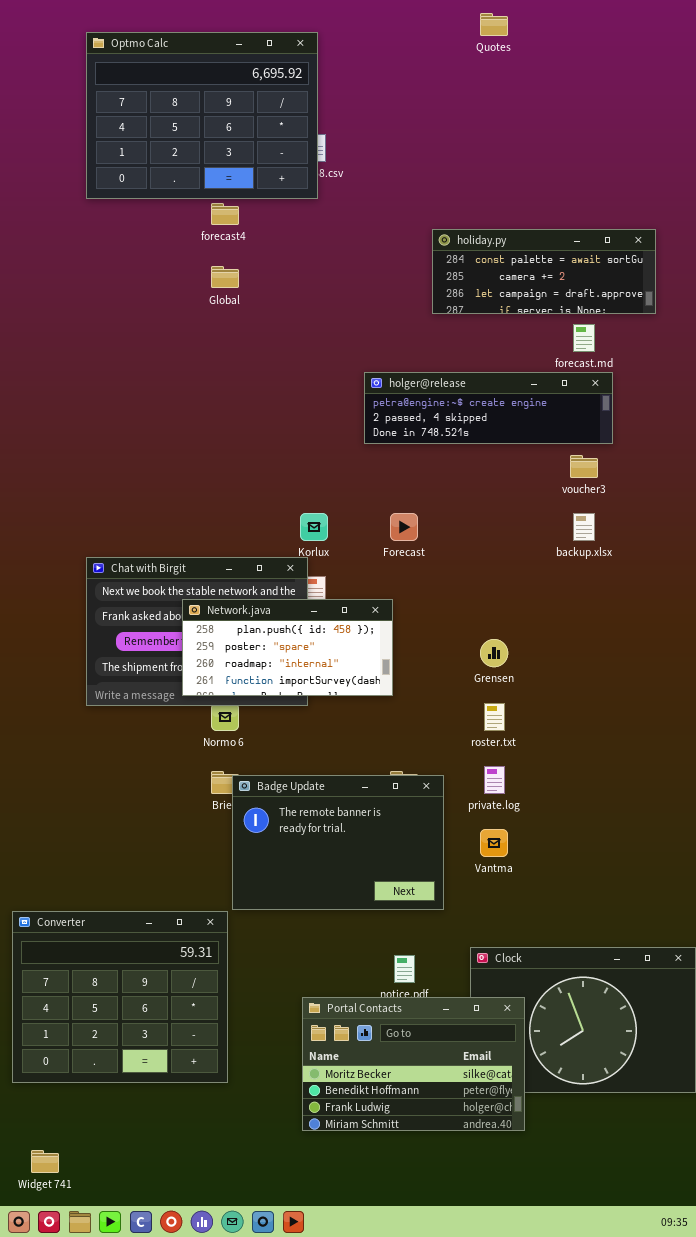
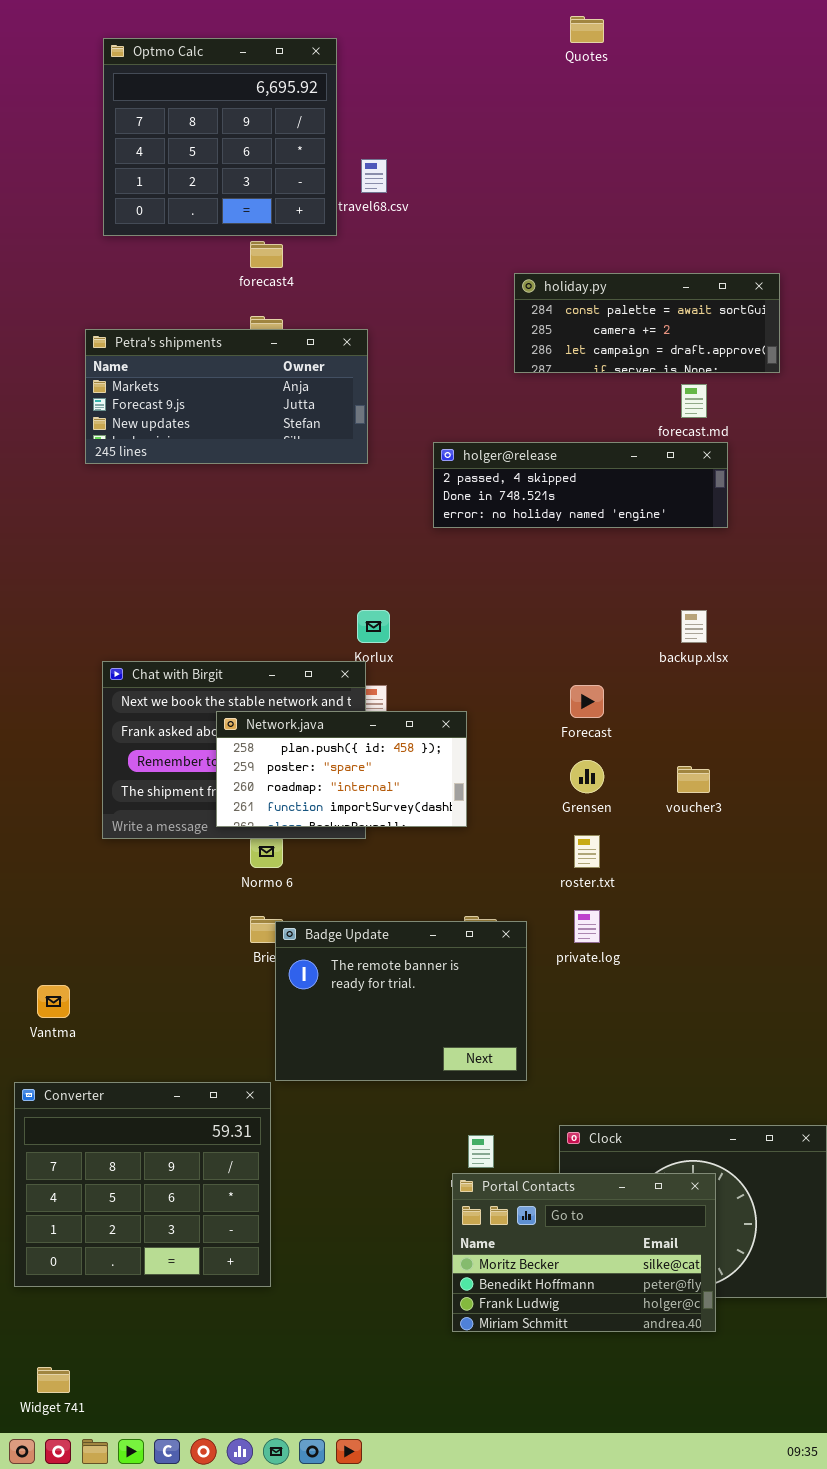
Optmo Calc: [86,32,318,199] -> [103,38,337,236], resized
Petra's shipments: none -> [85,329,368,464], opened
holger@release: [364,372,613,444] -> [433,442,728,528], scrolled down 1 row
voucher3: [570,455,598,478] -> [677,766,710,793], moved
Forecast: [390,513,418,541] -> [570,685,604,718], moved
Vantma: [480,829,508,857] -> [37,985,70,1018], moved
Portal Contacts: [302,997,525,1131] -> [452,1173,716,1332], moved

